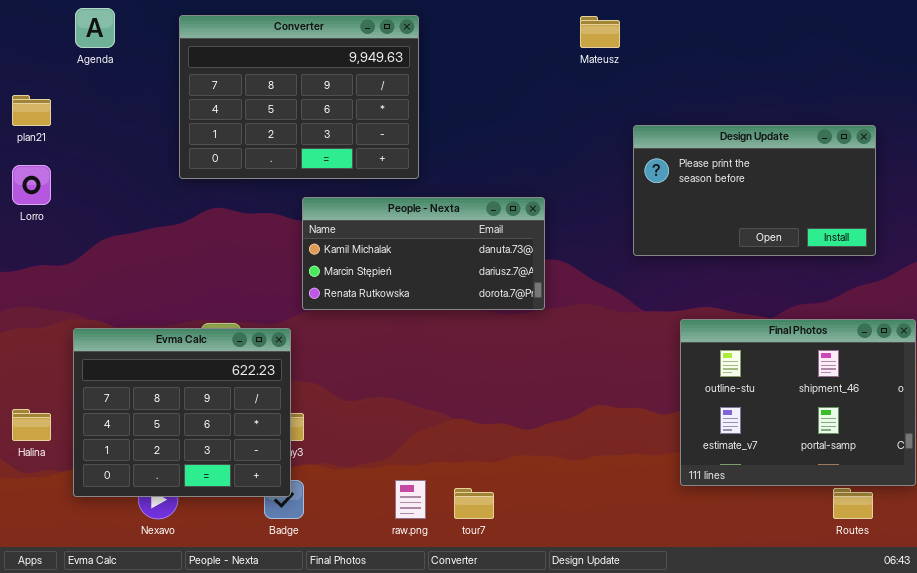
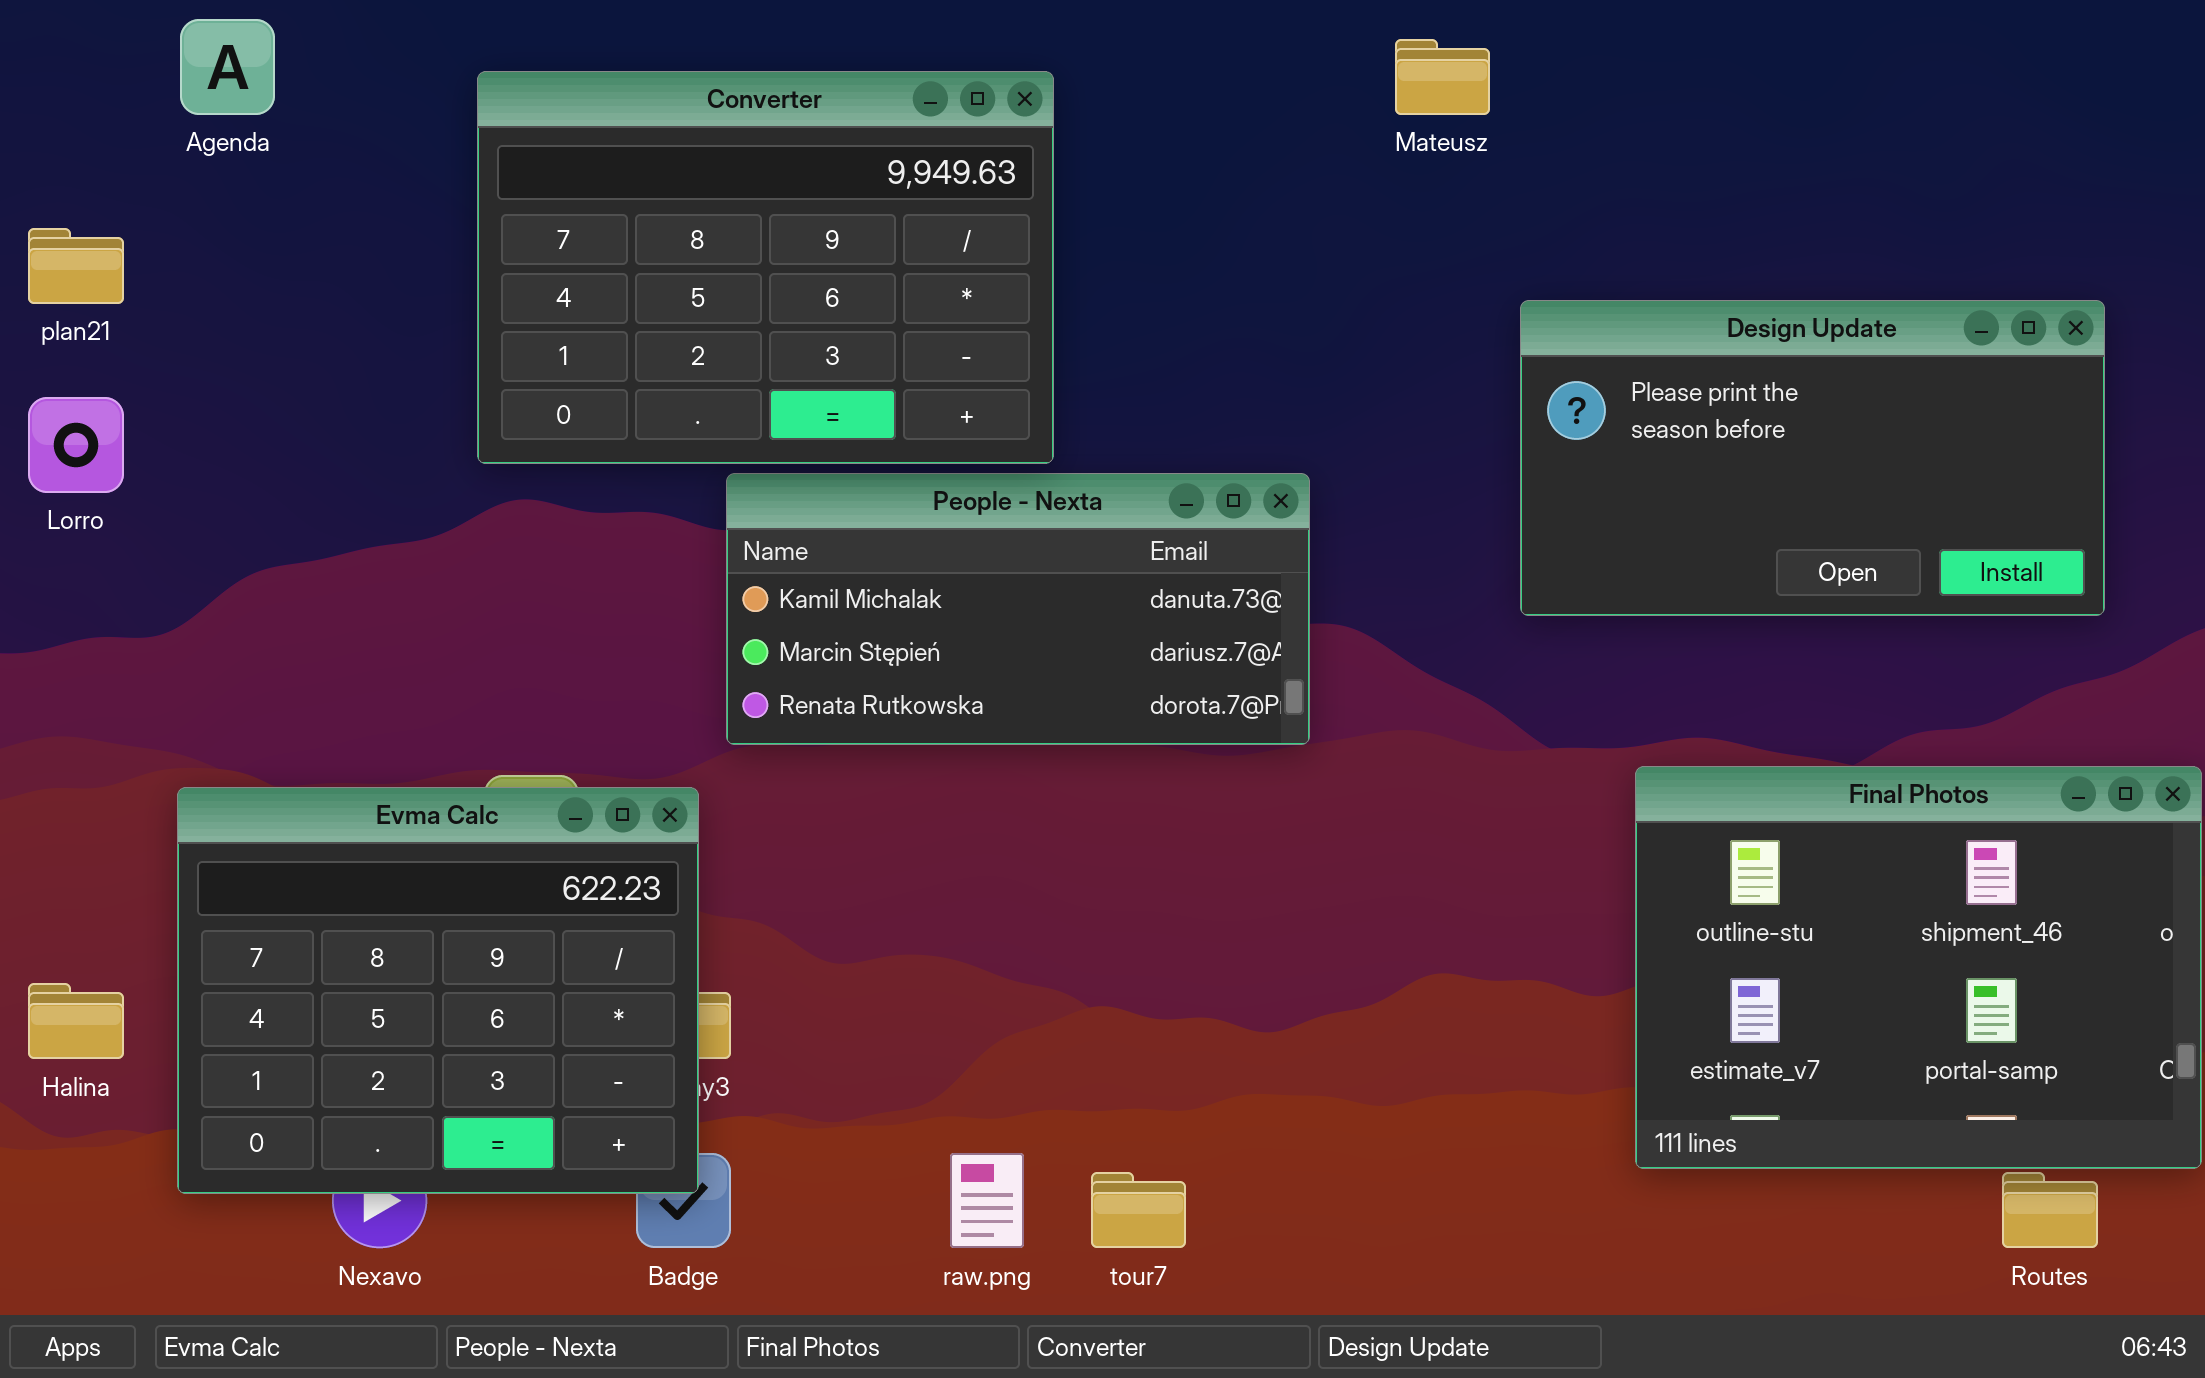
Converter: [179,15,419,179] -> [477,71,1054,464], moved

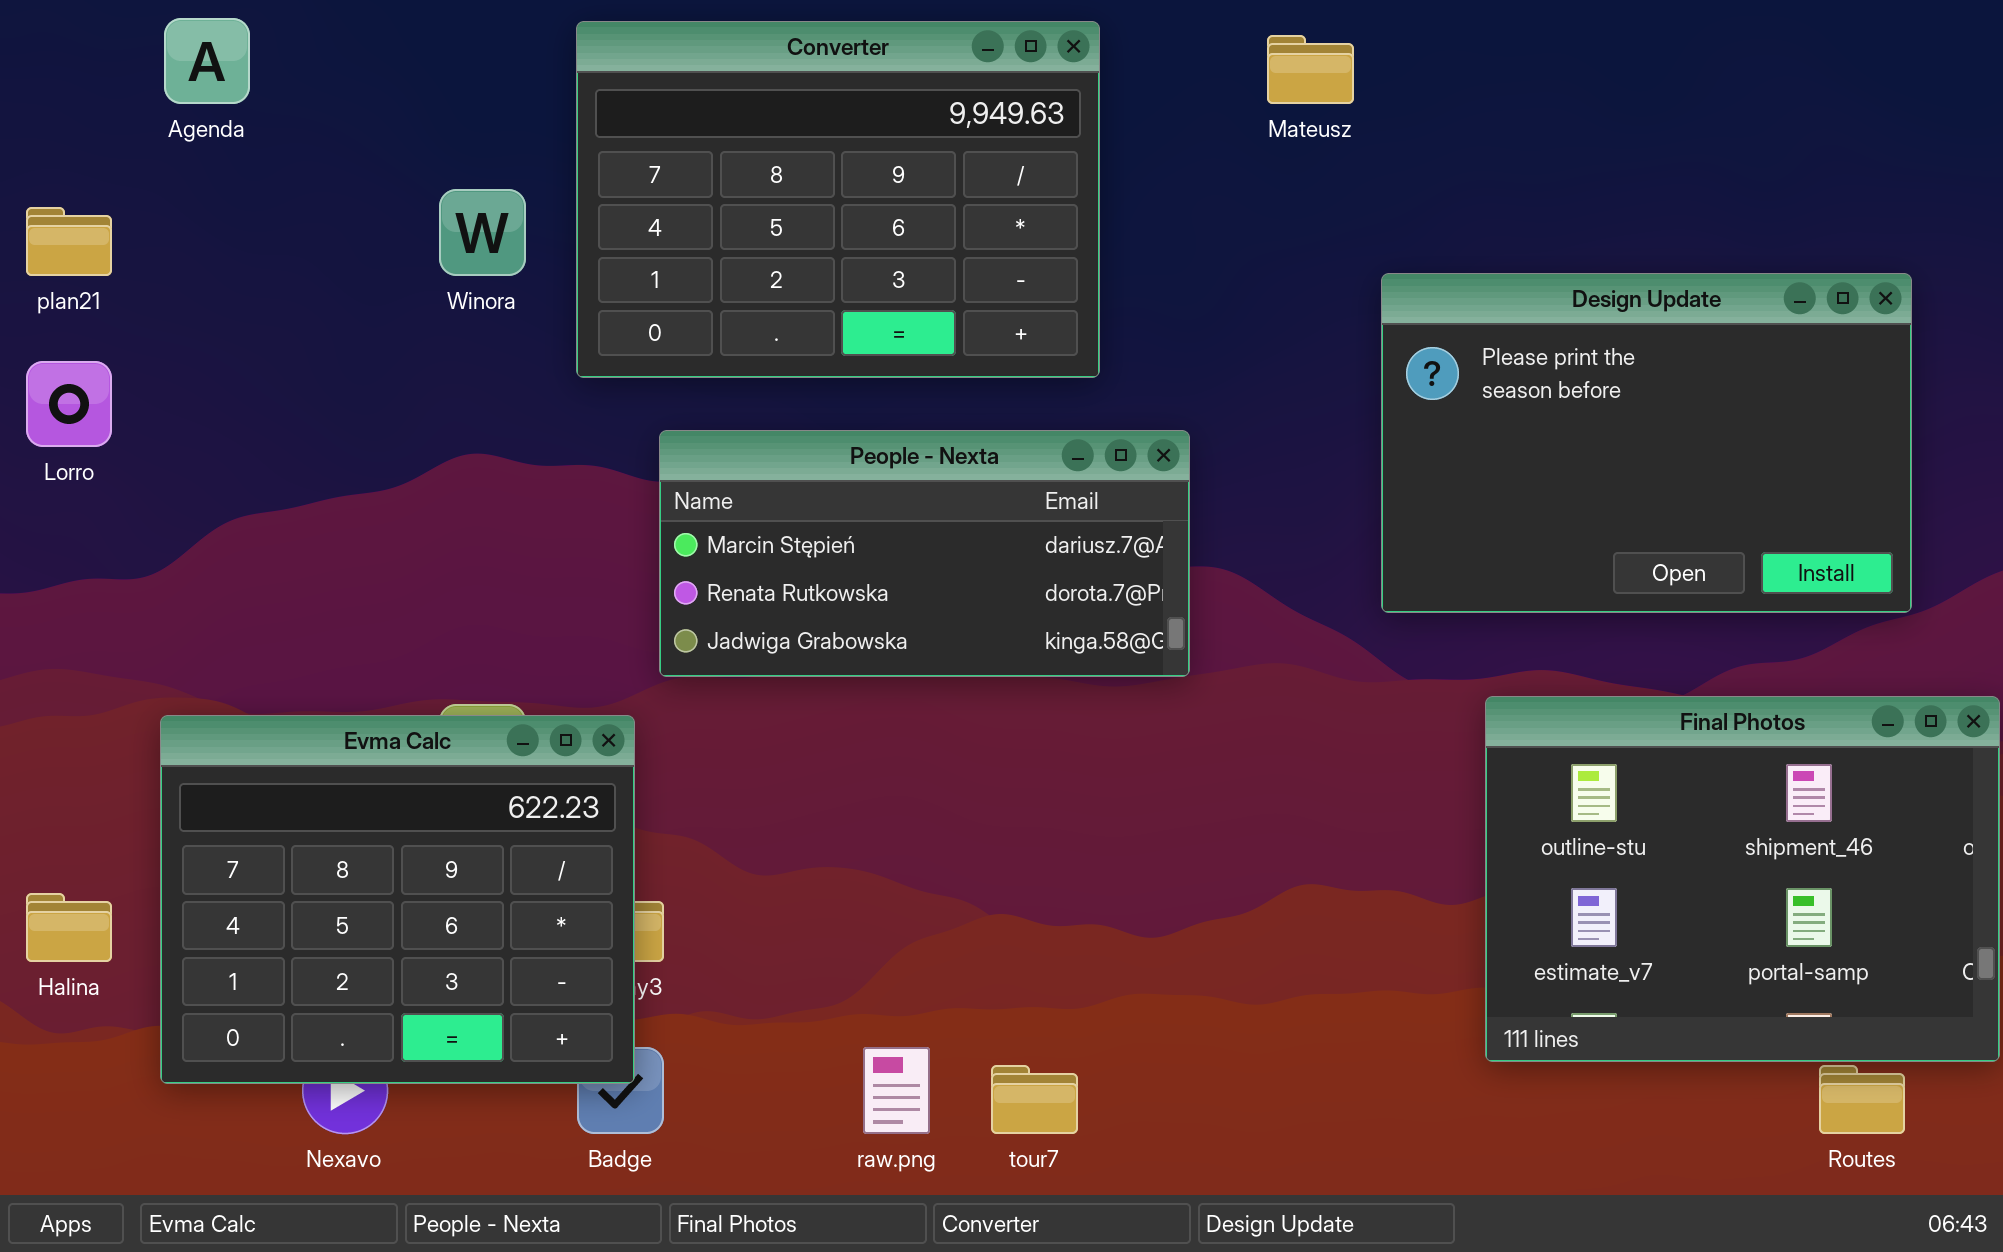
Converter: [477,71,1054,464] -> [576,21,1100,378], moved
Design Update: [1520,300,2105,616] -> [1381,273,1912,613], resized
People - Nexta: [726,473,1310,745] -> [659,430,1190,677], scrolled down 1 row

